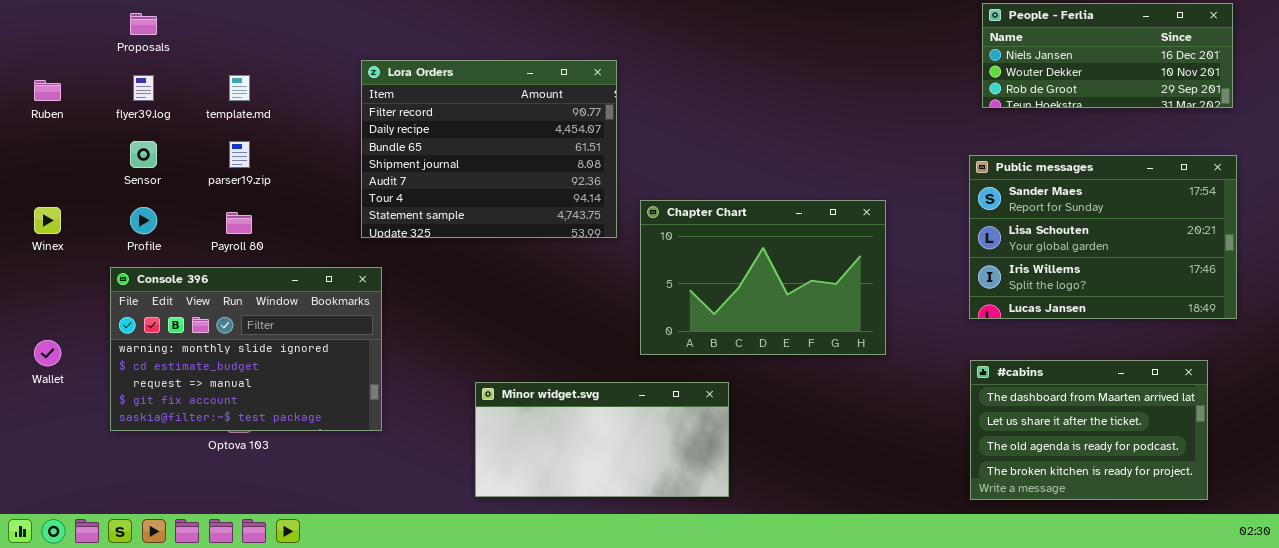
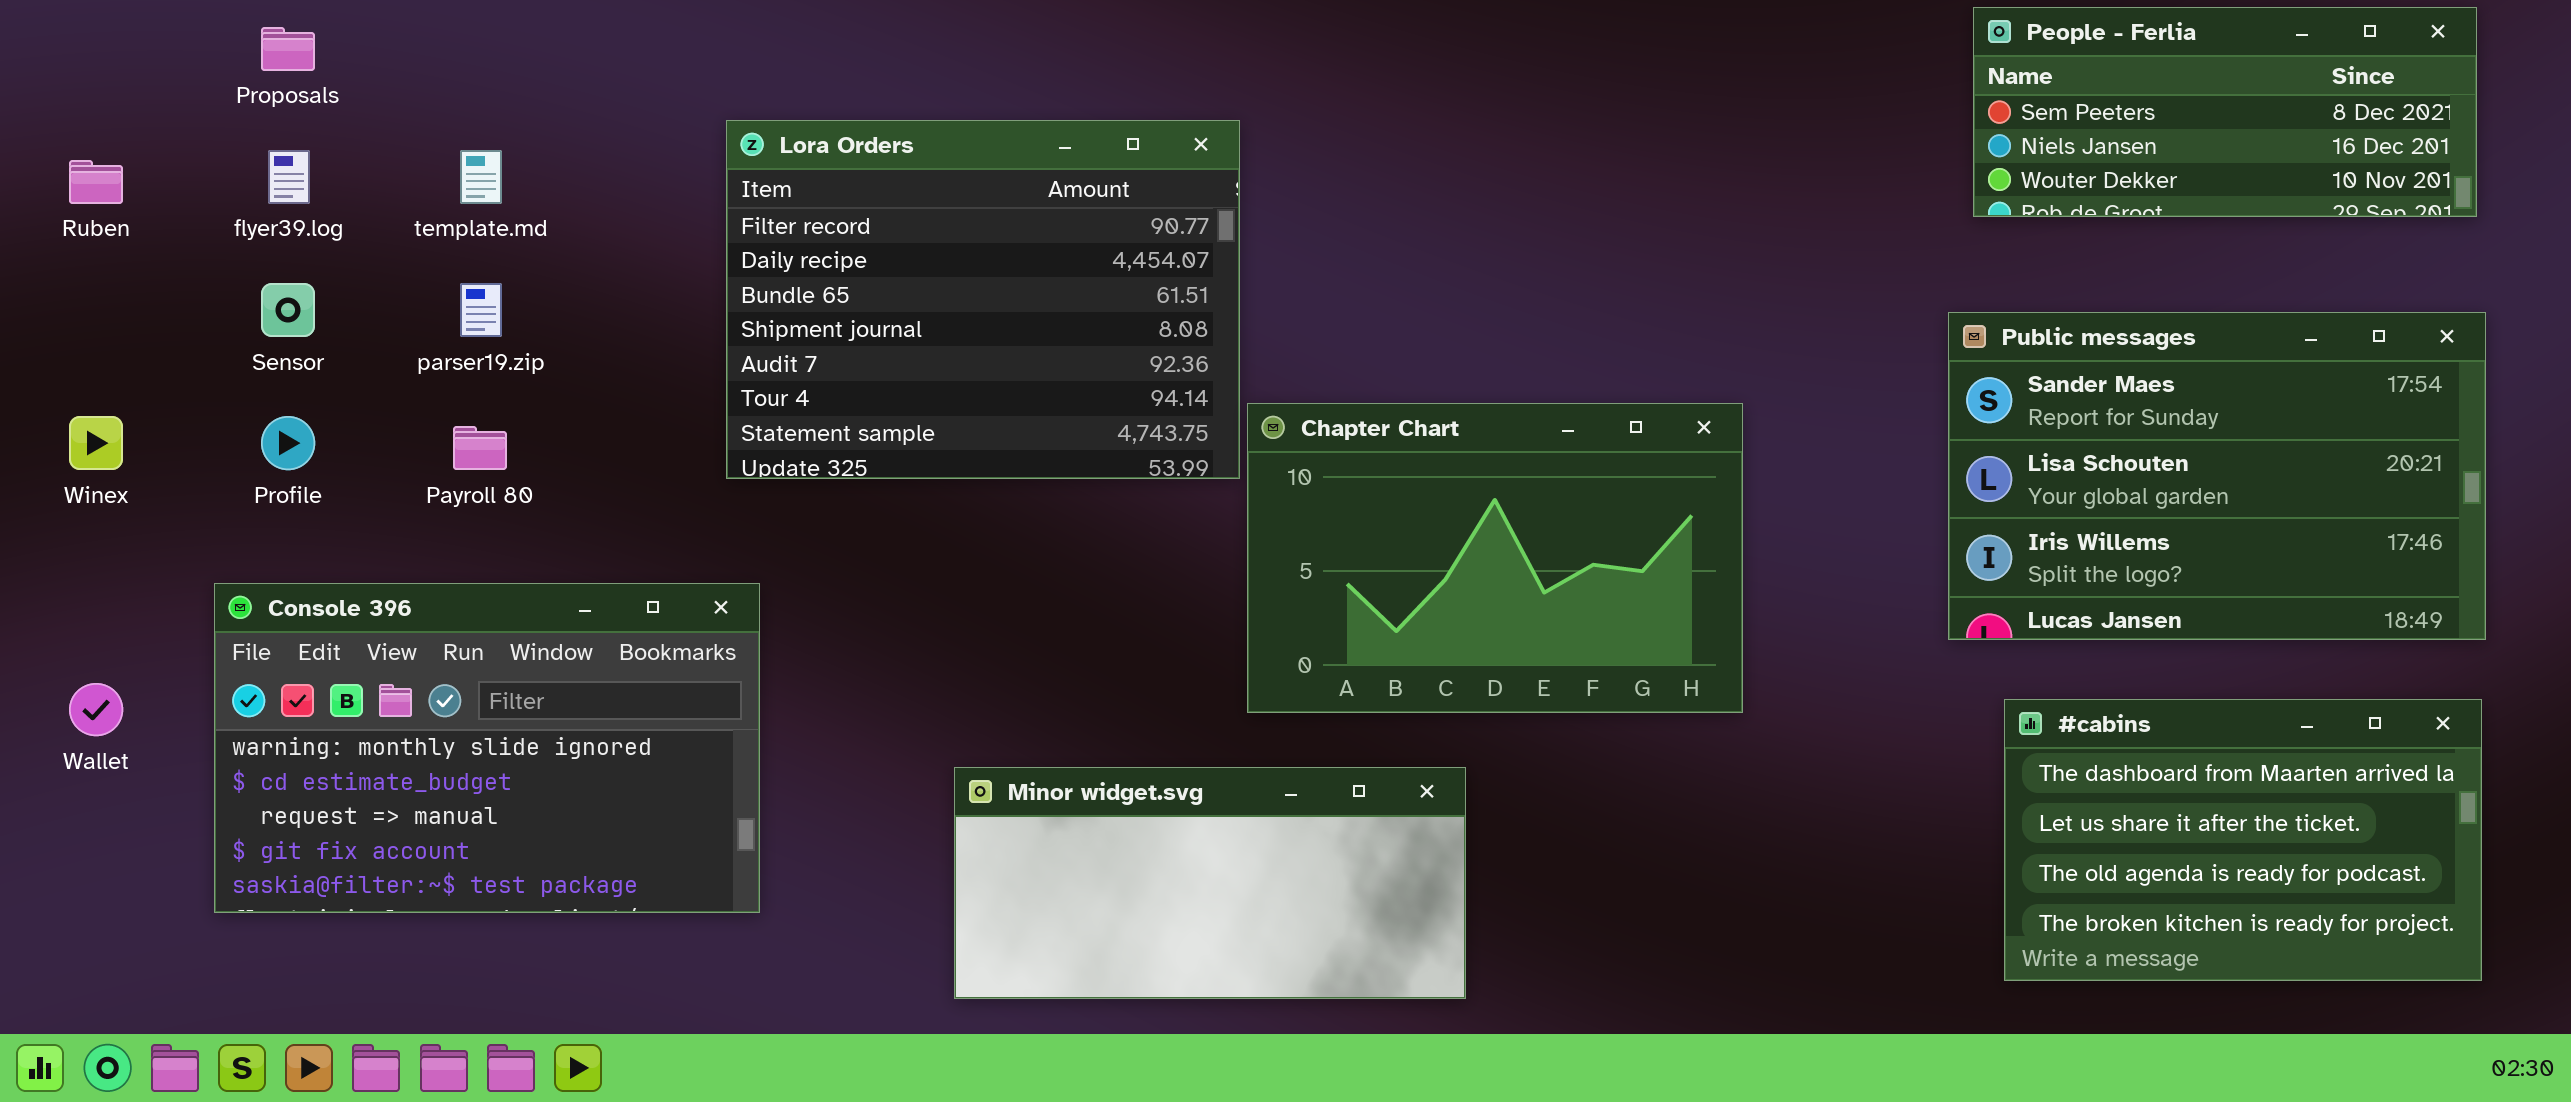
People - Ferlia: [982,3,1233,108] -> [1973,7,2477,217], scrolled up 1 row
Chapter Chart: [640,200,886,355] -> [1247,403,1743,713], moved
Console 396: [110,267,382,431] -> [214,583,760,913], moved
#cabins: [970,360,1208,500] -> [2004,699,2482,981], moved

